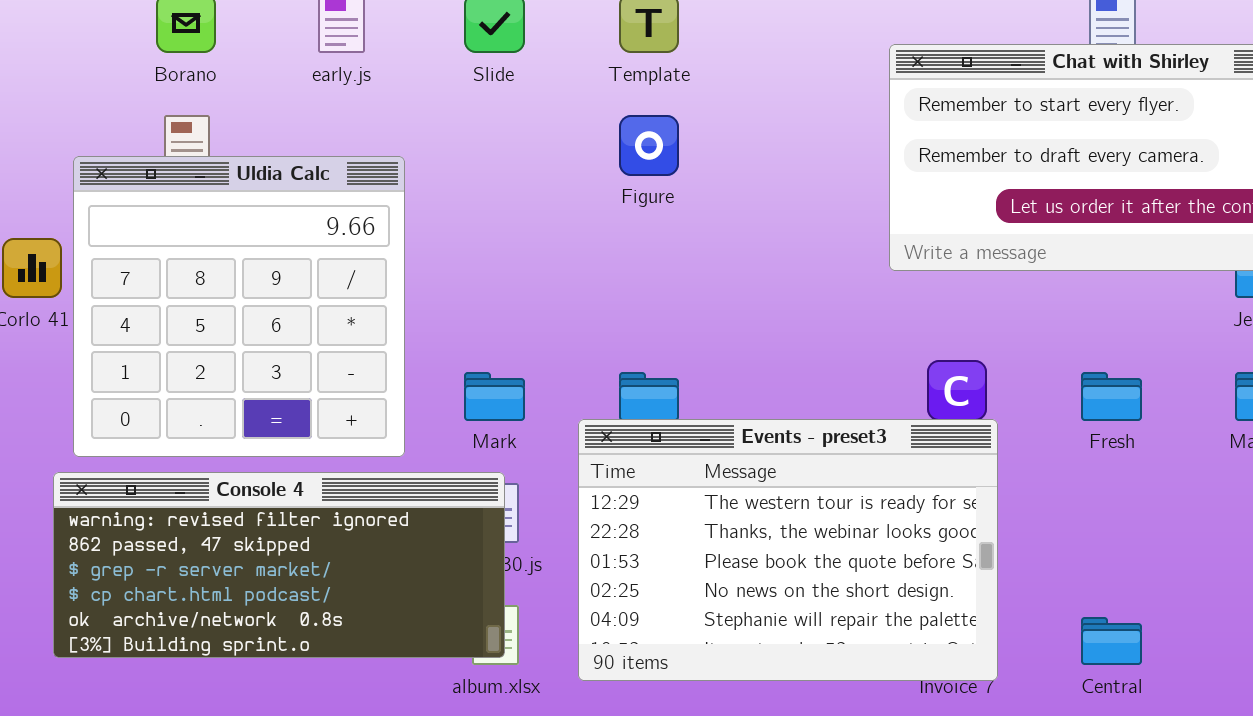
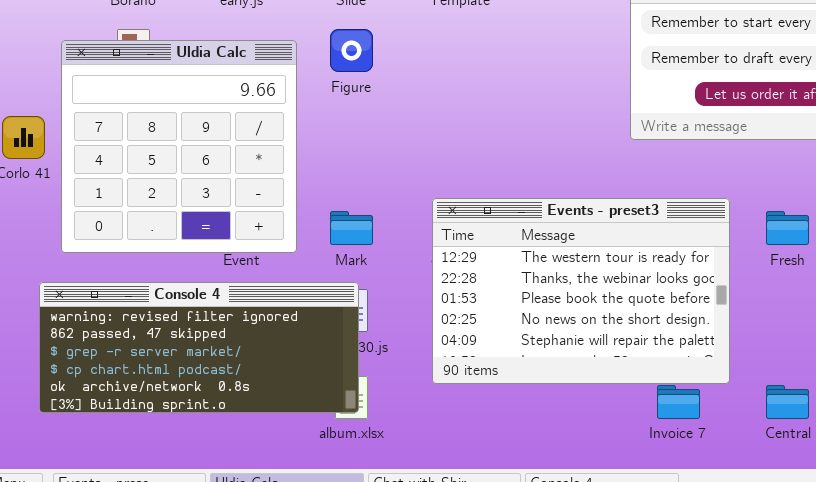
Figure: [619,115,679,176] -> [330,29,373,72], moved
Uldia Calc: [73,156,405,457] -> [61,40,297,253], moved
Events - preset3: [578,419,998,681] -> [432,198,730,384], moved

